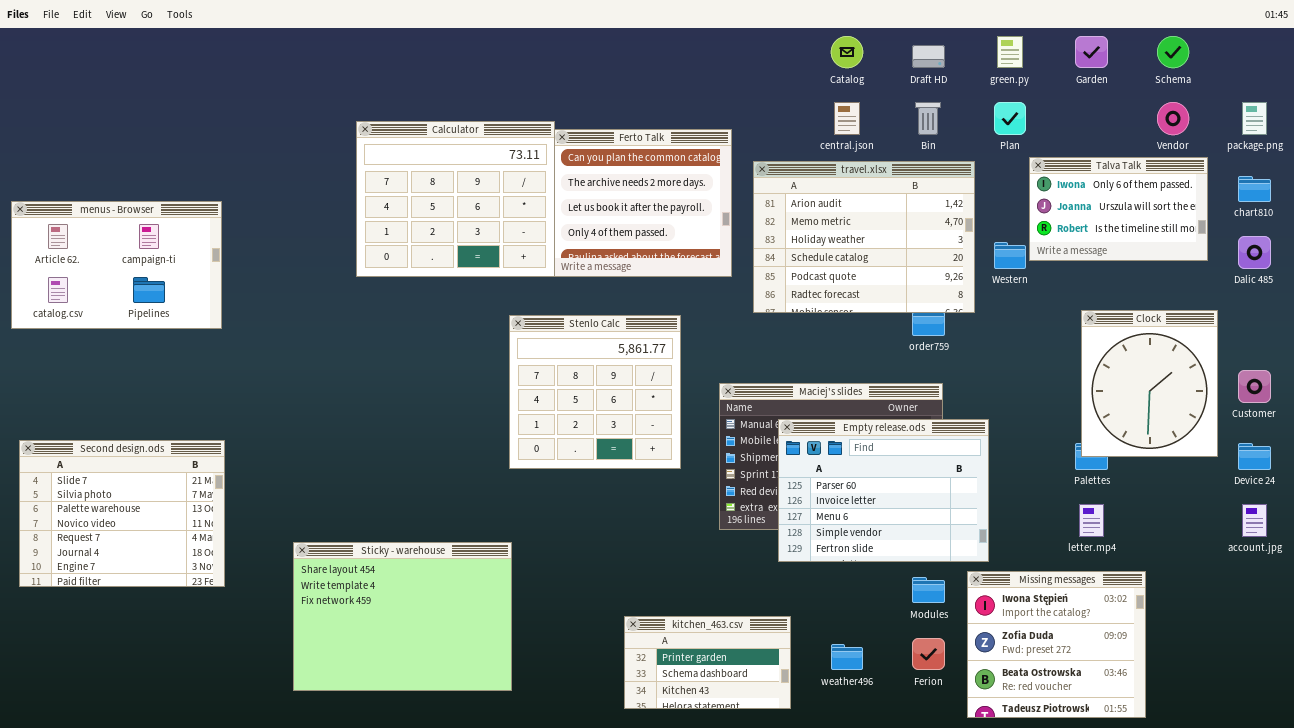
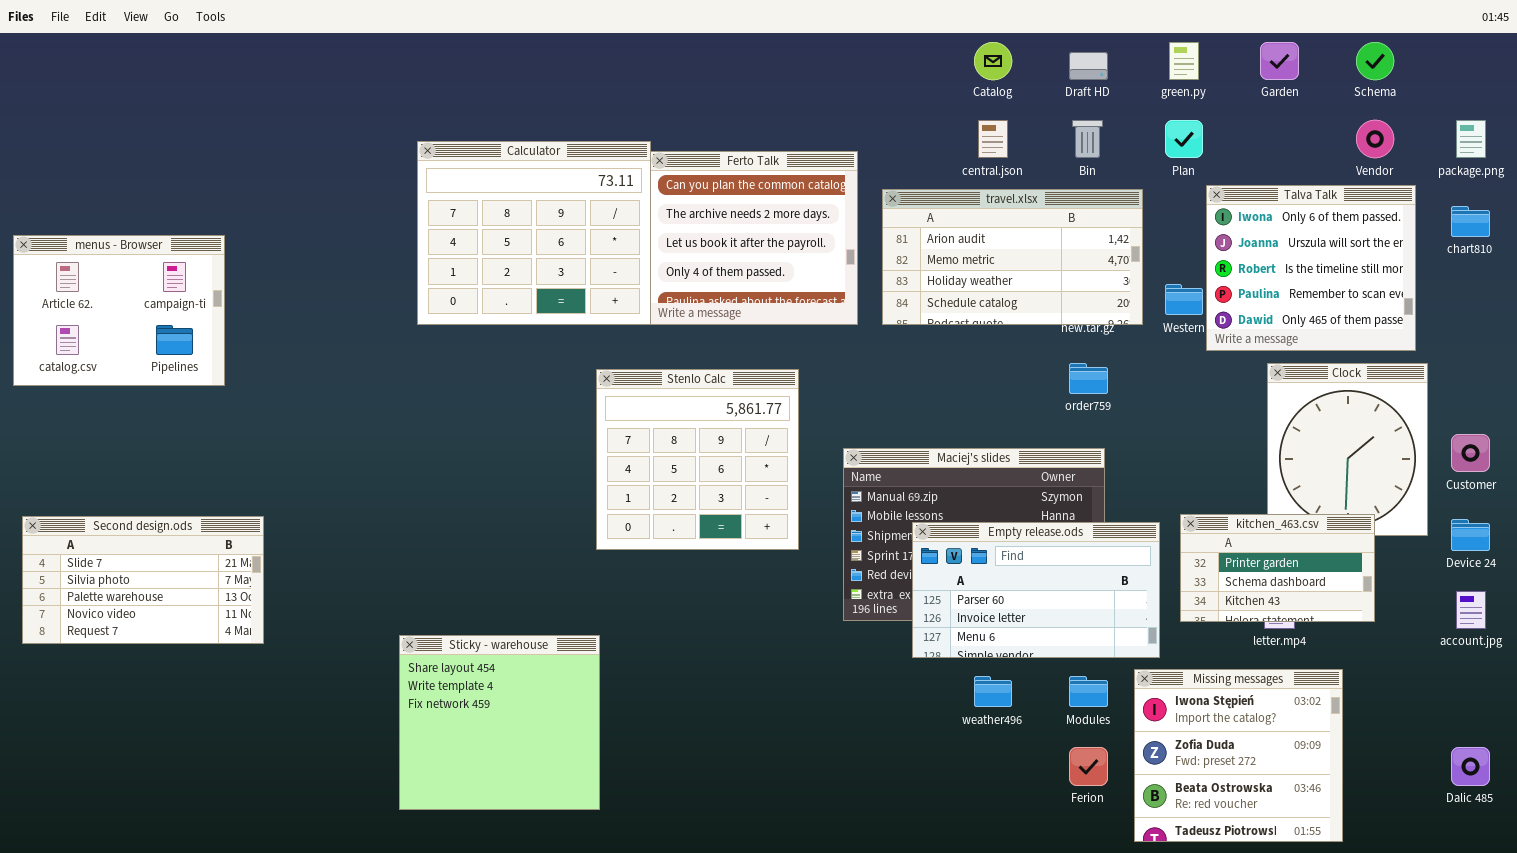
Talva Talk: [1029,157,1208,261] -> [1206,185,1416,351], resized
travel.xlsx: [753,161,975,313] -> [882,189,1143,325], resized
menus - Browser: [11,201,222,329] -> [13,235,225,386], resized
Dalic 485: [1238,236,1271,269] -> [1451,747,1490,786], moved
Empty release.ods: [778,419,989,562] -> [912,522,1160,658], resized
Second design.ods: [19,440,225,587] -> [22,516,264,644], resized
Sticky - warehouse: [293,542,512,691] -> [399,635,600,810], resized
kitchen_463.csv: [624,616,791,709] -> [1180,514,1375,622], moved
weather496: [831,644,863,670] -> [974,676,1012,707], moved

